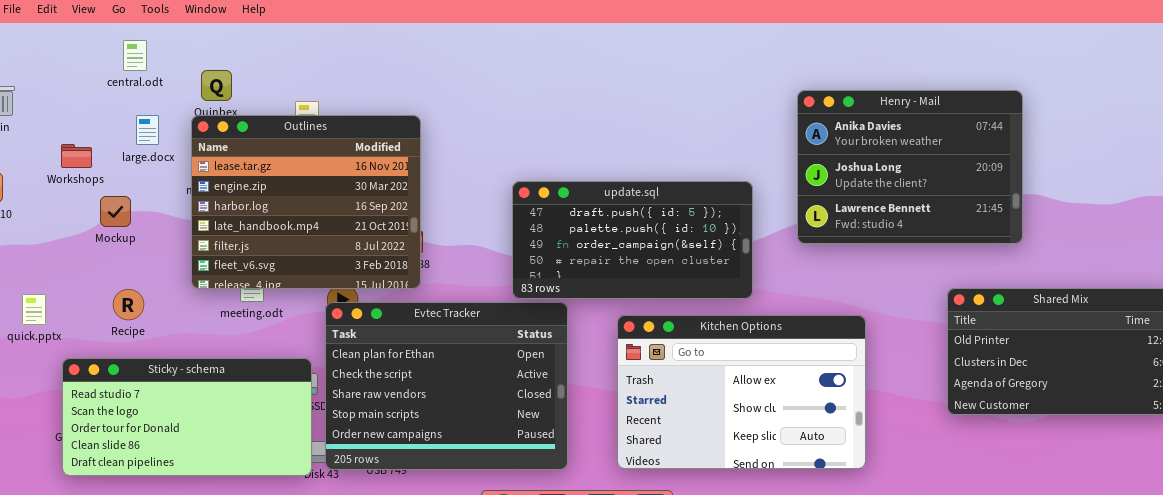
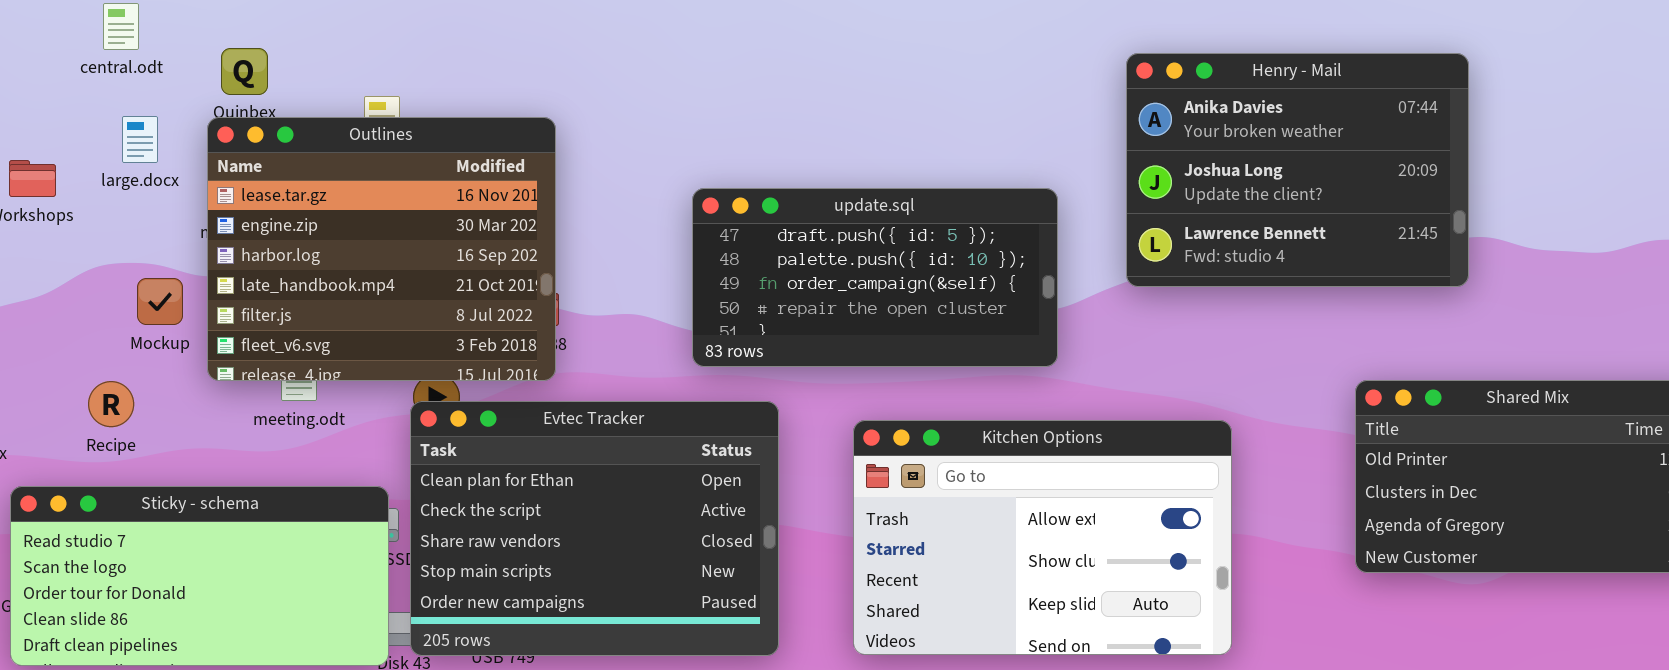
Henry - Mail: [797,90,1023,244] -> [1126,53,1469,287], moved
update.sql: [512,181,753,299] -> [692,188,1058,367], moved
Mockup: [100,196,131,227] -> [137,278,183,325], moved

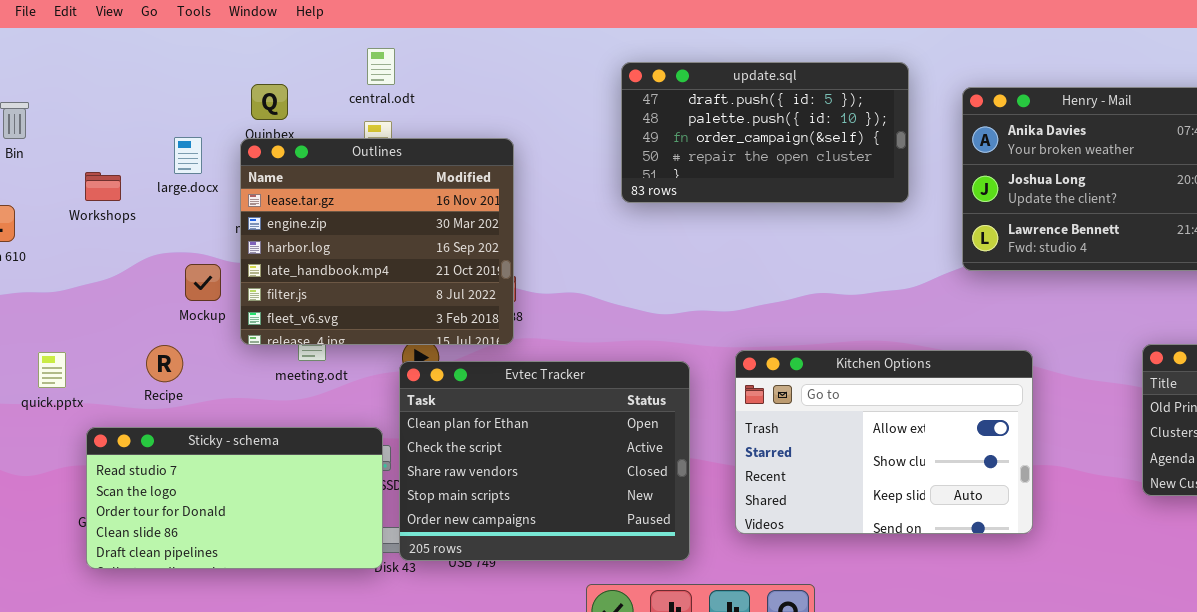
central.odt: [103,3,139,50] -> [367,48,395,85], moved
update.sql: [692,188,1058,367] -> [621,62,909,203], moved
Kitchen Options: [853,420,1232,655] -> [735,350,1033,534], moved

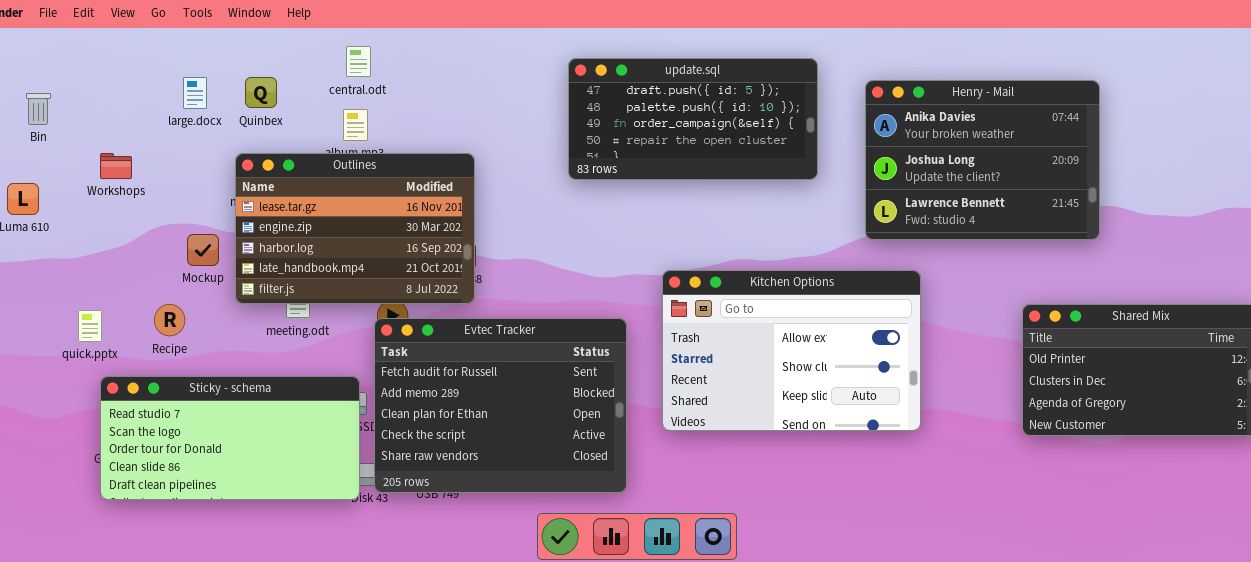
large.docx: [174,137,202,174] -> [183,77,207,109], moved
Outlines: [240,138,514,345] -> [235,153,475,304], resized
Kitchen Options: [735,350,1033,534] -> [662,270,921,431], moved
quick.pptx: [38,352,66,388] -> [78,310,102,342], moved
Evtec Tracker: [399,361,690,561] -> [374,318,627,493], scrolled up 2 rows

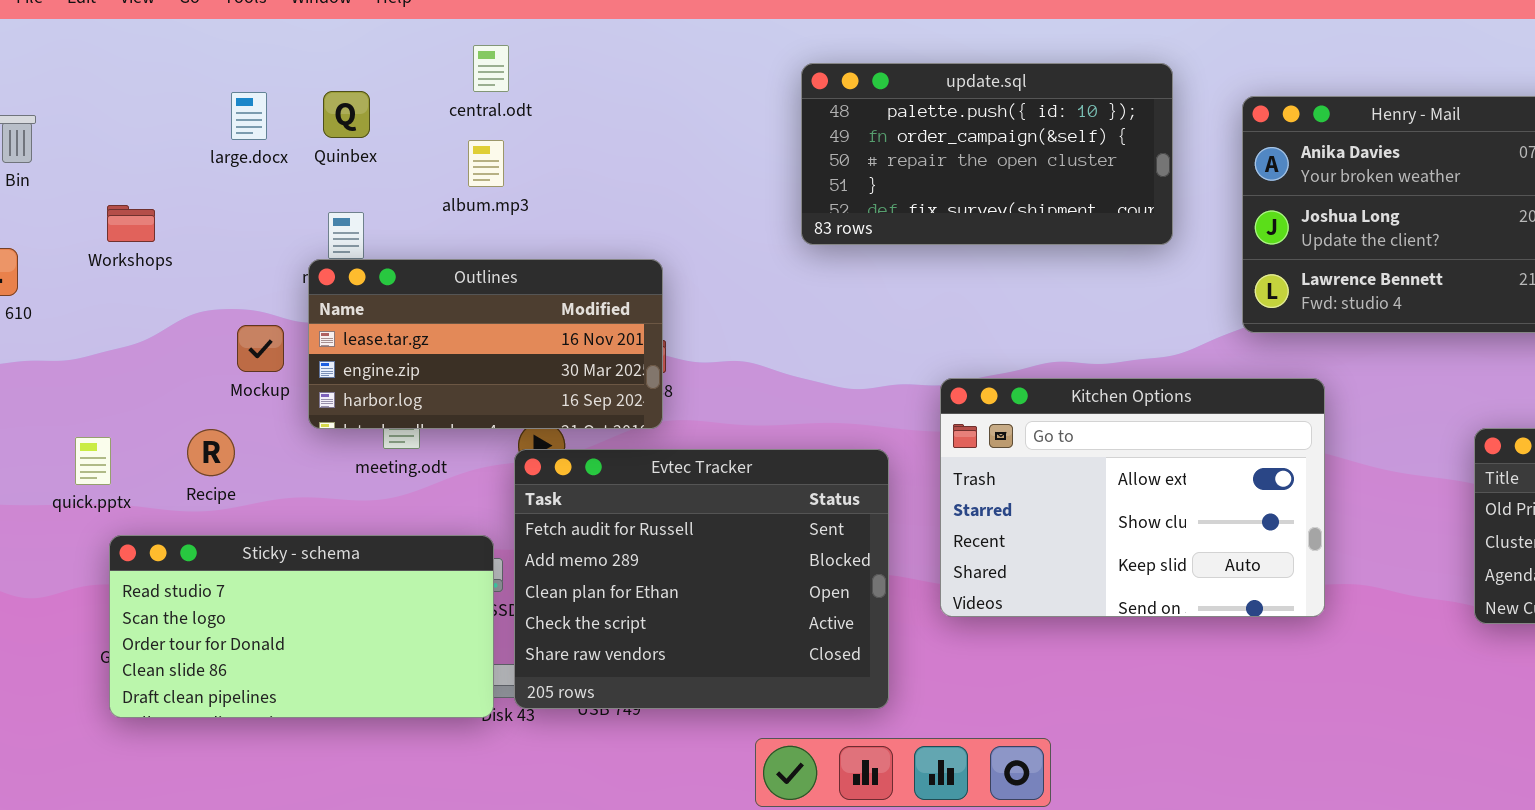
update.sql: [568,58,818,180] -> [801,63,1173,245], scrolled down 1 row
Outlines: [235,153,475,304] -> [308,259,663,429], resized

